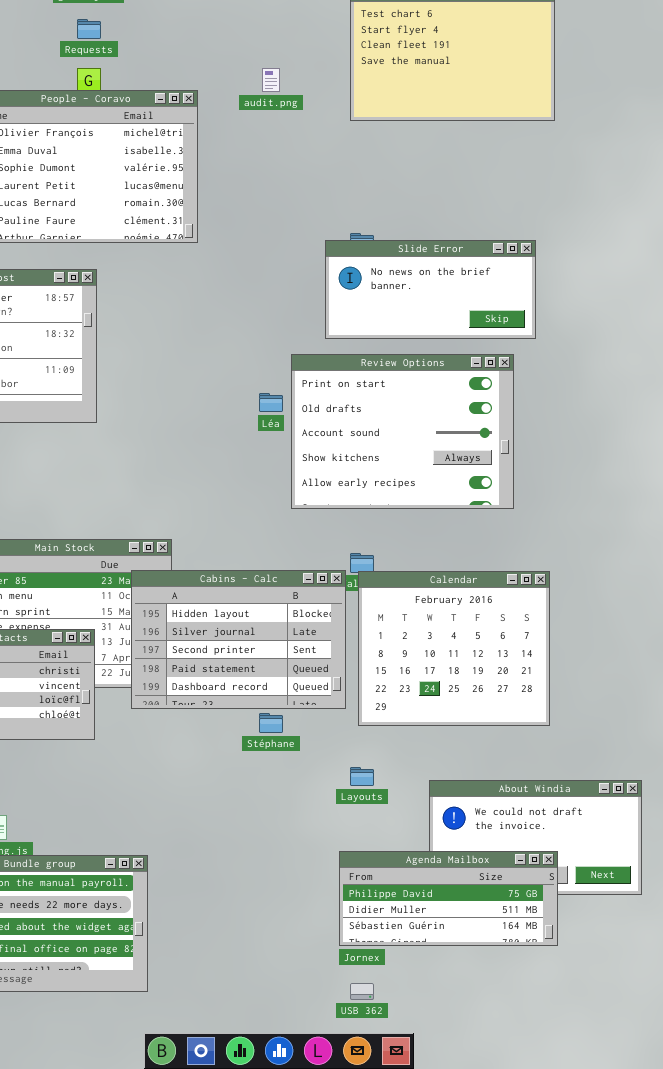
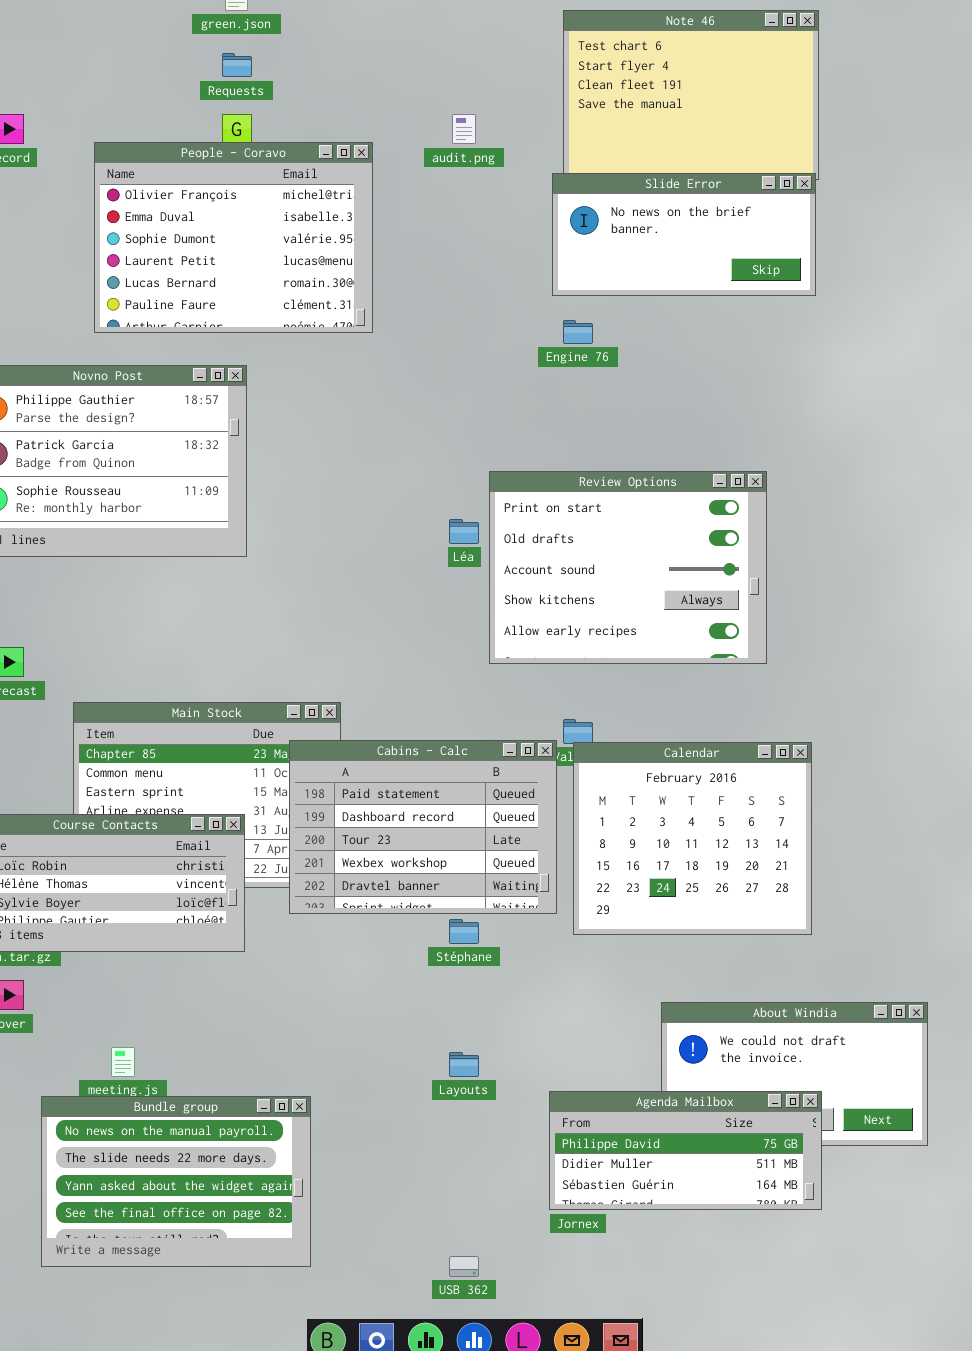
Slide Error: [325,240,536,339] -> [552,173,816,296], moved
Cabins - Calc: [131,570,346,709] -> [289,740,557,914], scrolled down 3 rows
Layouts: [350,767,374,786] -> [449,1052,479,1077], moved
USB 362: [350,983,374,1000] -> [449,1256,479,1277], moved

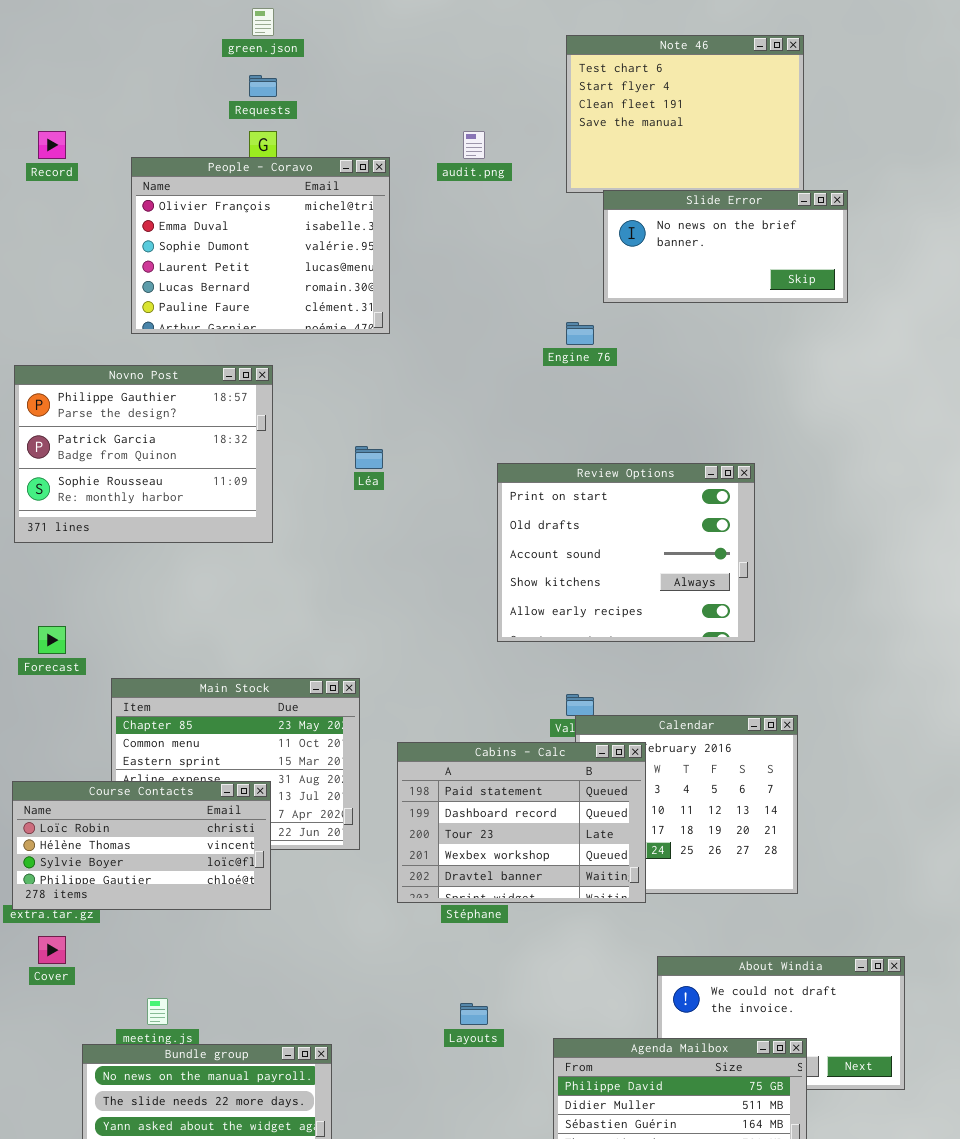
Slide Error: [552,173,816,296] -> [603,190,848,303], moved
Léa: [449,519,479,544] -> [355,446,383,469], moved
Cabins - Calc: [289,740,557,914] -> [397,742,646,903], moved

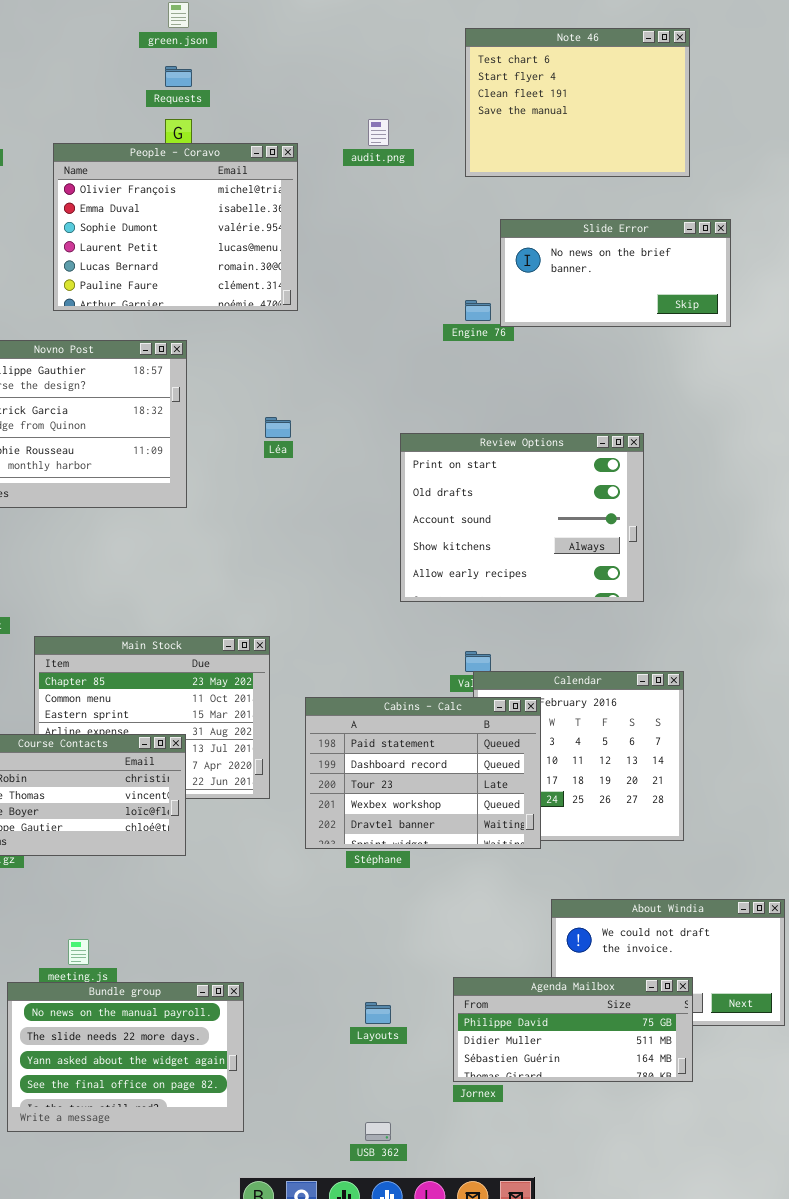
Slide Error: [603,190,848,303] -> [500,219,731,327], moved
Layouts: [460,1003,488,1025] -> [365,1002,391,1024], moved

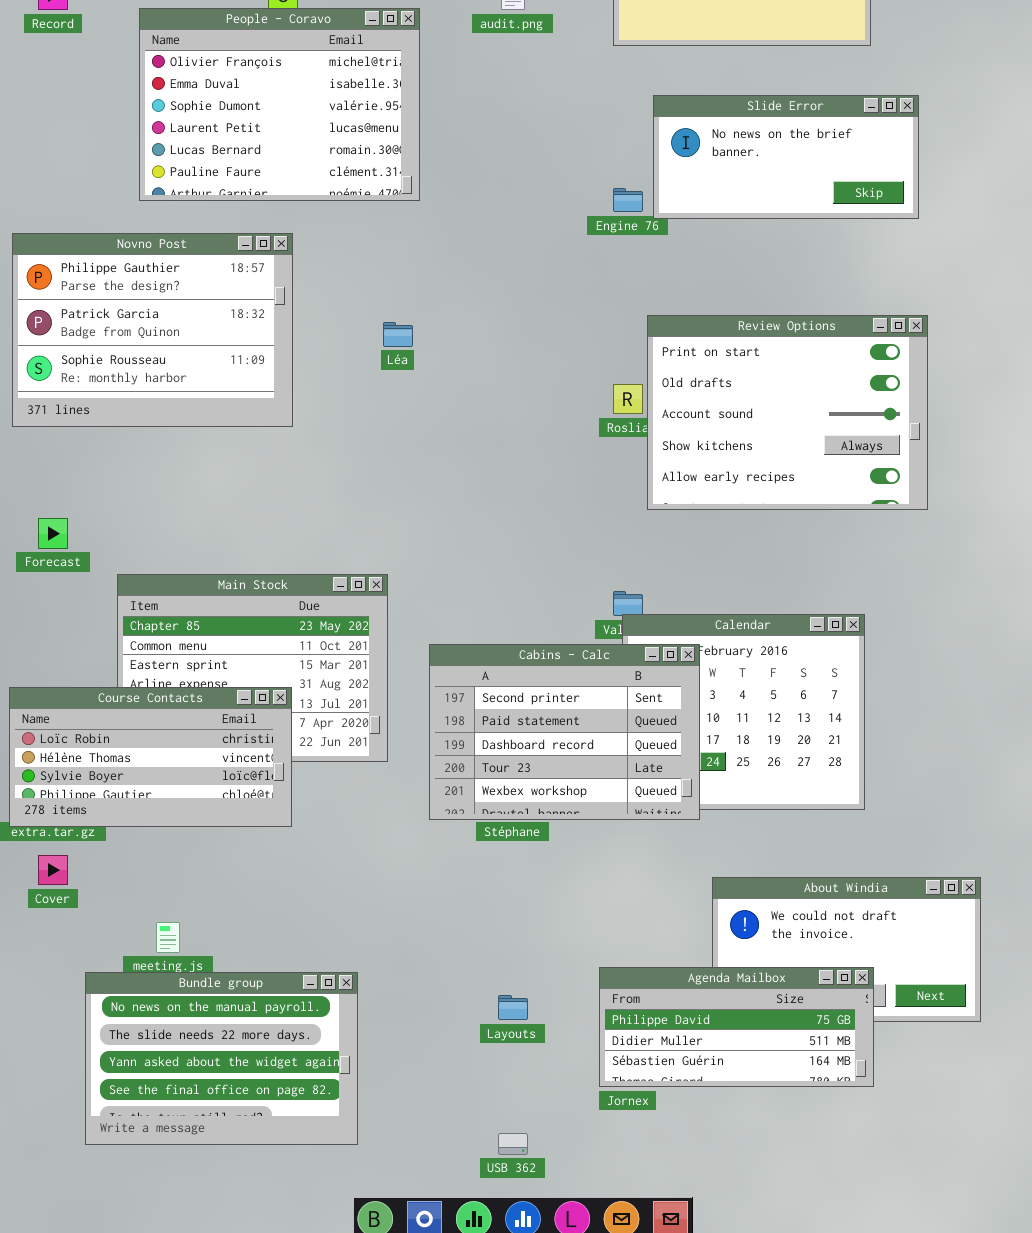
Review Options: [400,433,644,602] -> [647,315,928,510], moved
Cabins - Calc: [305,697,541,849] -> [429,644,700,820], scrolled up 1 row

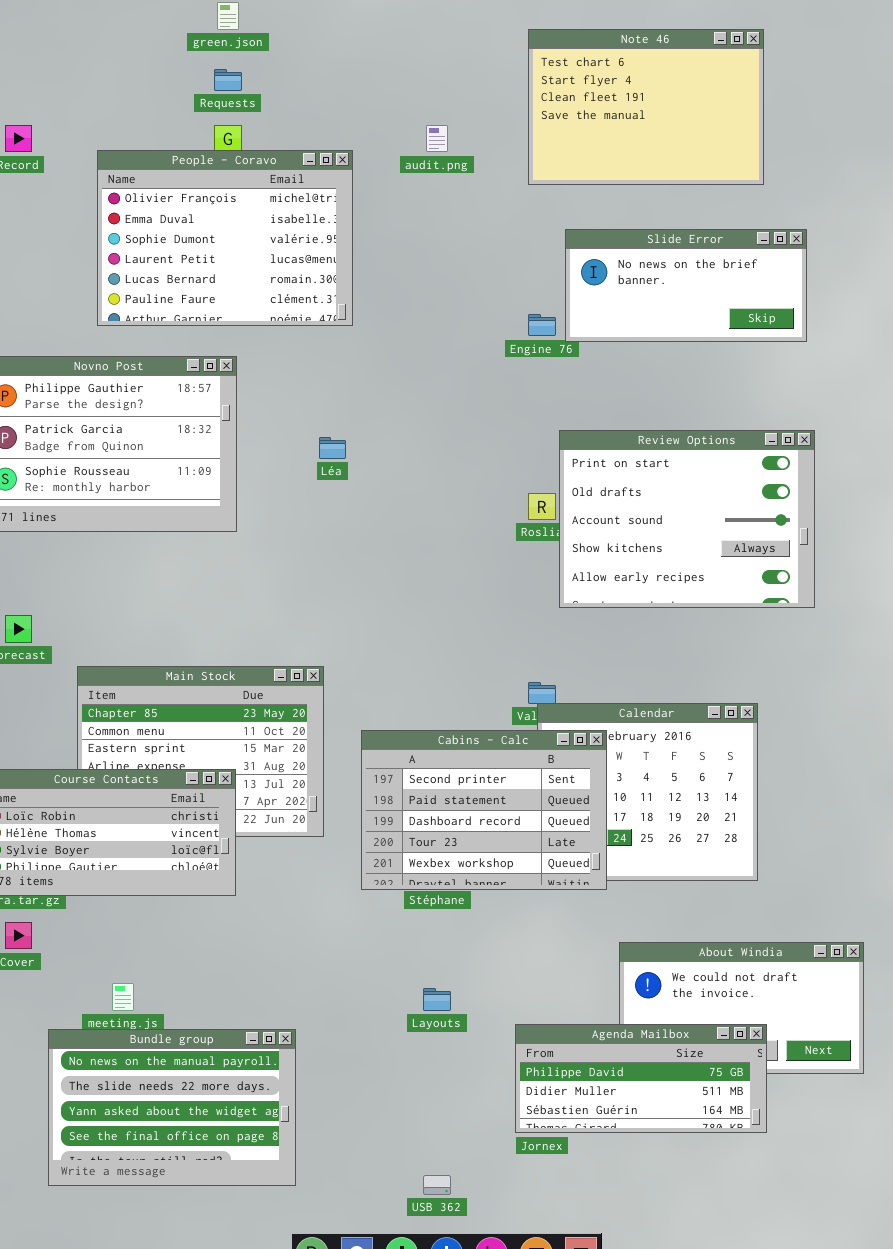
Layouts: [498,995,528,1020] -> [423,988,451,1011], moved

